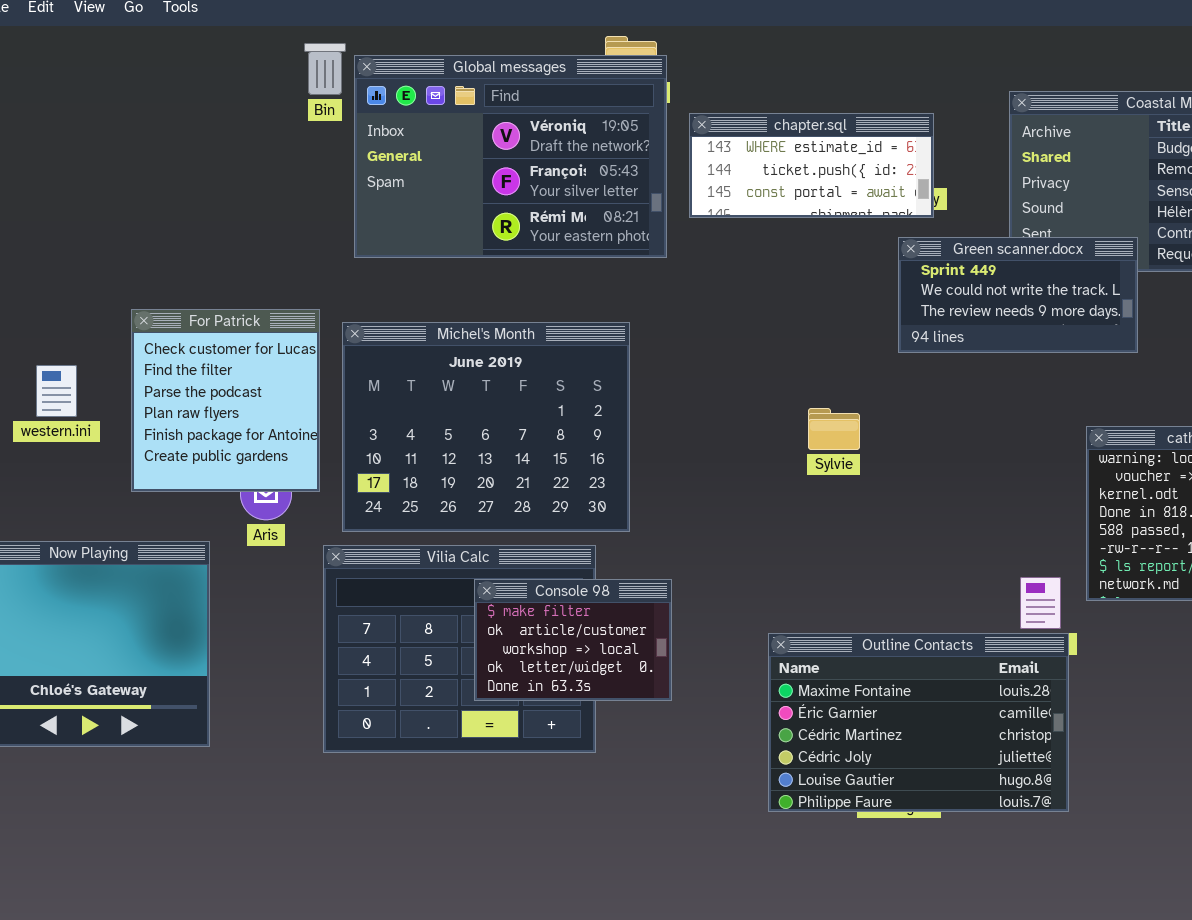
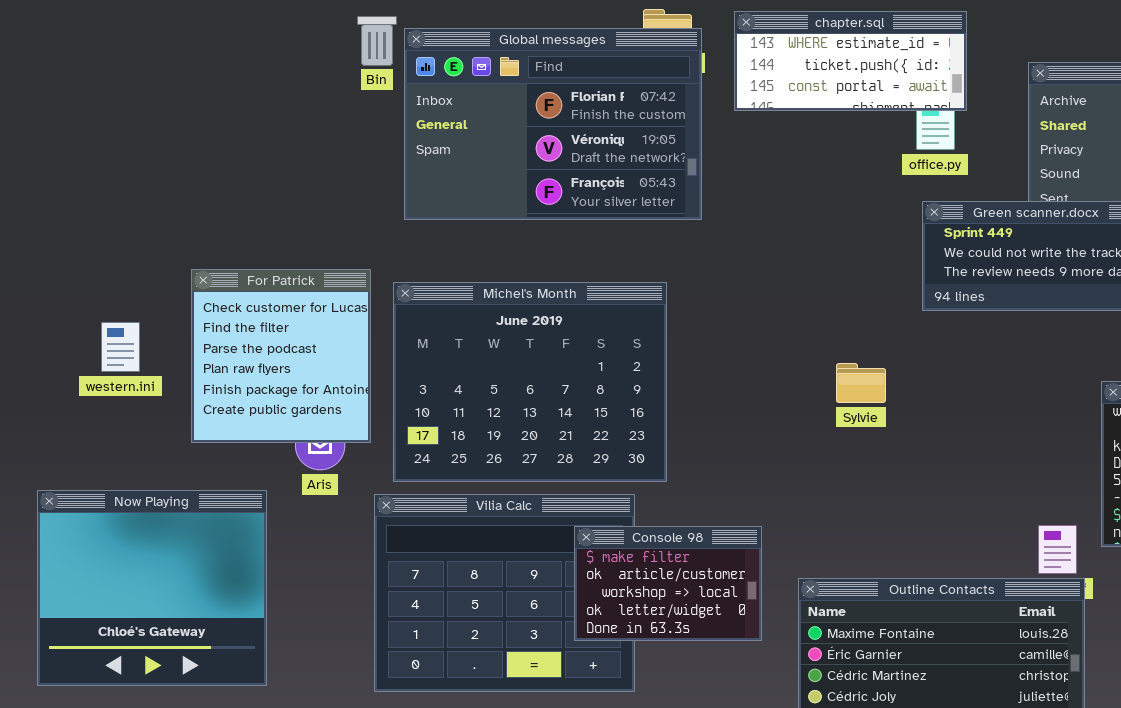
Global messages: [354,55,667,258] -> [404,28,702,220], scrolled up 1 row
chapter.sql: [689,113,934,218] -> [734,11,967,111], moved
Console 98: [474,579,672,701] -> [574,526,762,641], moved

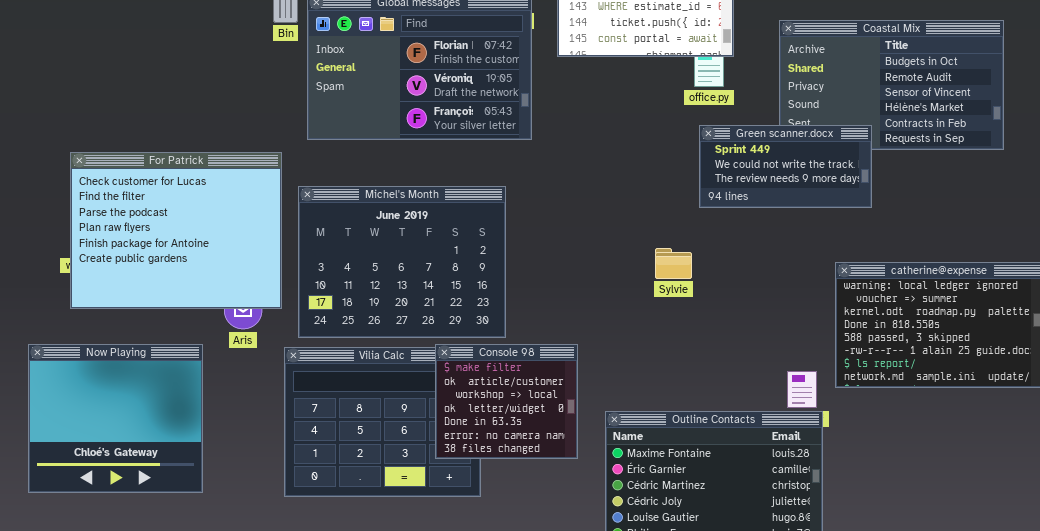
For Patrick: [191,269,371,443] -> [70,152,282,309], resized
Sylvie: [836,363,886,403] -> [655,248,692,279], moved
Console 98: [574,526,762,641] -> [435,344,578,459], resized

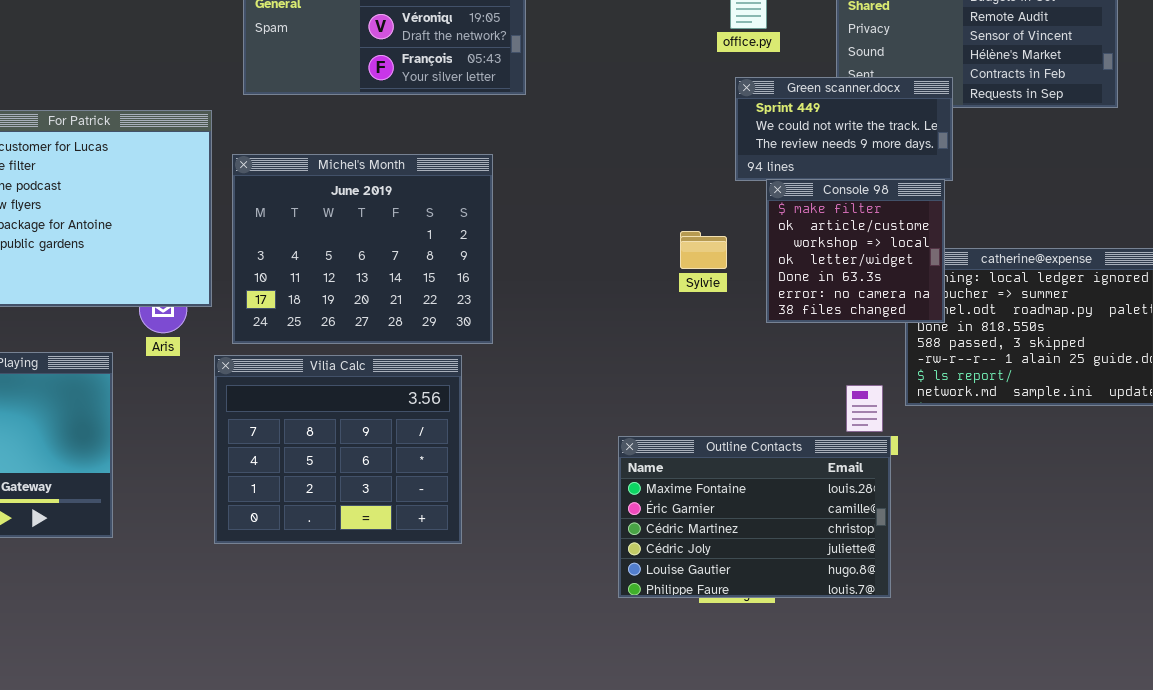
Console 98: [435,344,578,459] -> [766,179,945,323], moved

